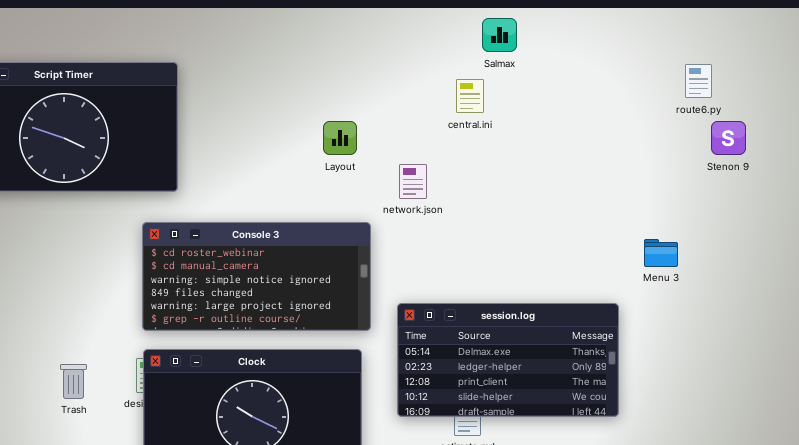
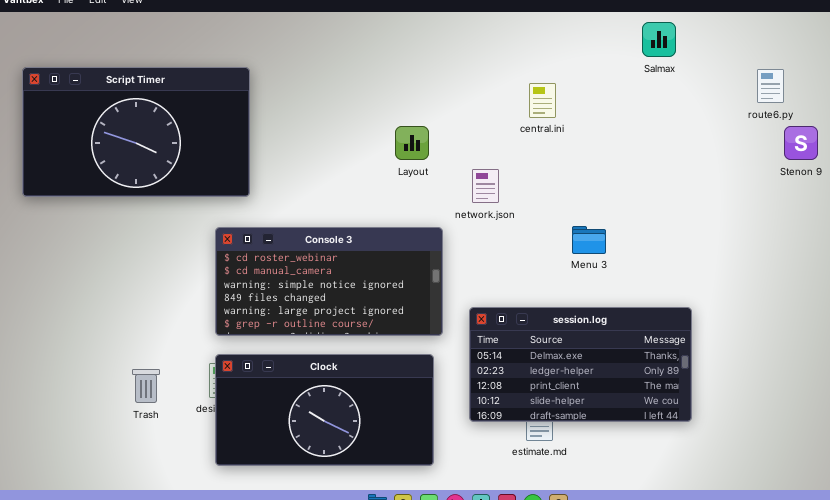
Salmax: [482,18,517,52] -> [642,22,676,57], moved
Menu 3: [644,239,678,267] -> [572,226,606,254], moved

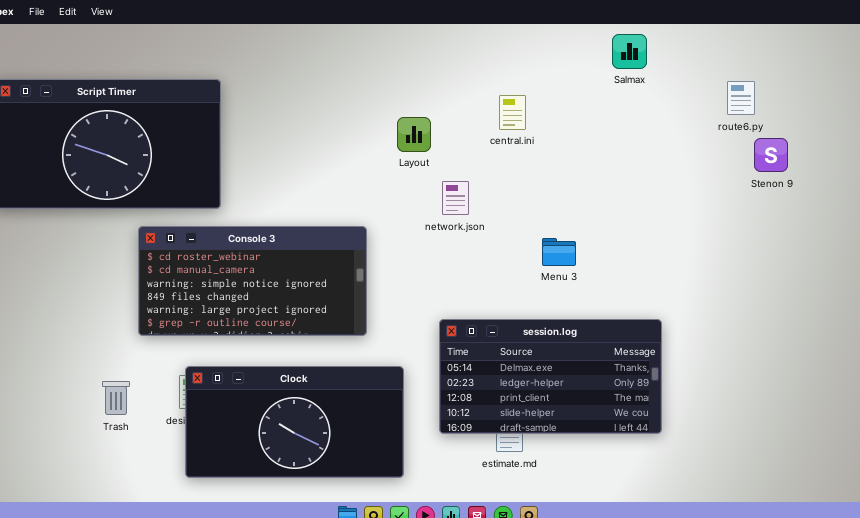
Layout: [395,126,429,160] -> [397,117,431,152], moved
Console 3: [215,227,443,336] -> [138,226,367,336], moved

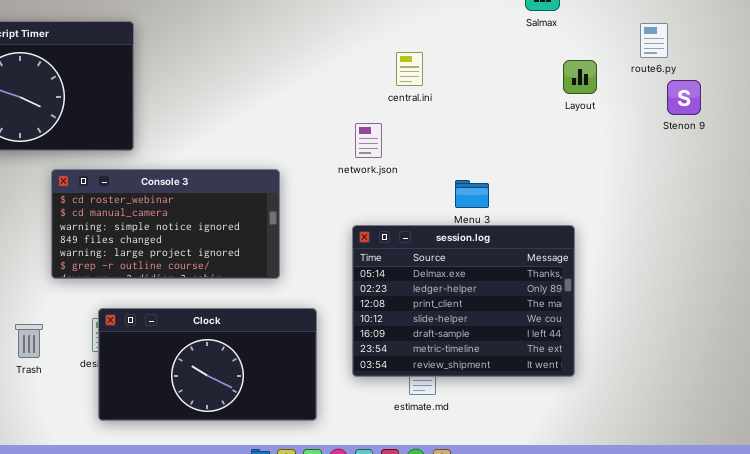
central.ini: [499,95,526,130] -> [396,52,423,86], moved
Layout: [397,117,431,152] -> [563,60,597,94], moved
session.log: [439,319,662,434] -> [352,225,575,377], resized

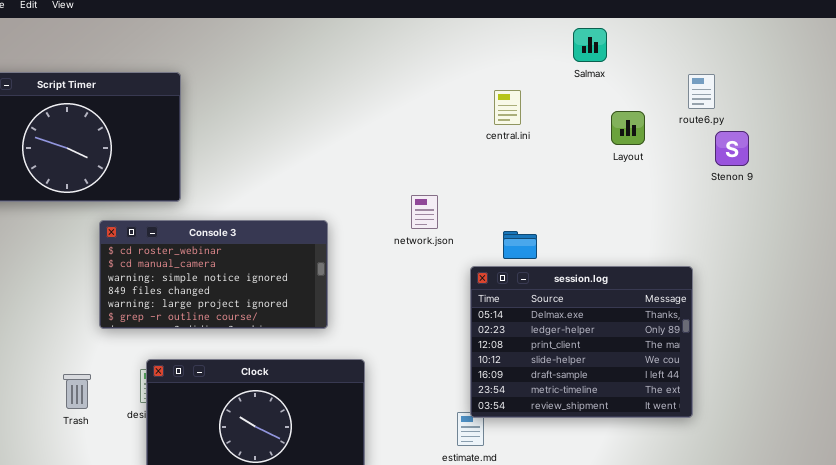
central.ini: [396,52,423,86] -> [494,90,521,125], moved
network.json: [355,123,382,158] -> [411,195,438,229], moved
session.log: [352,225,575,377] -> [470,266,693,418], moved

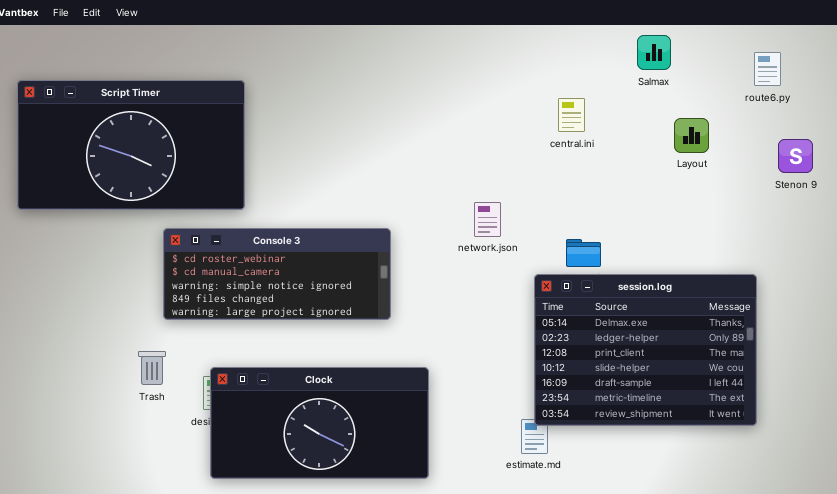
route6.py: [688,74,715,109] -> [754,52,781,86], moved
Console 3: [99,220,328,329] -> [163,228,391,320], resized
Trash: [63,374,91,409] -> [138,351,166,385], moved

